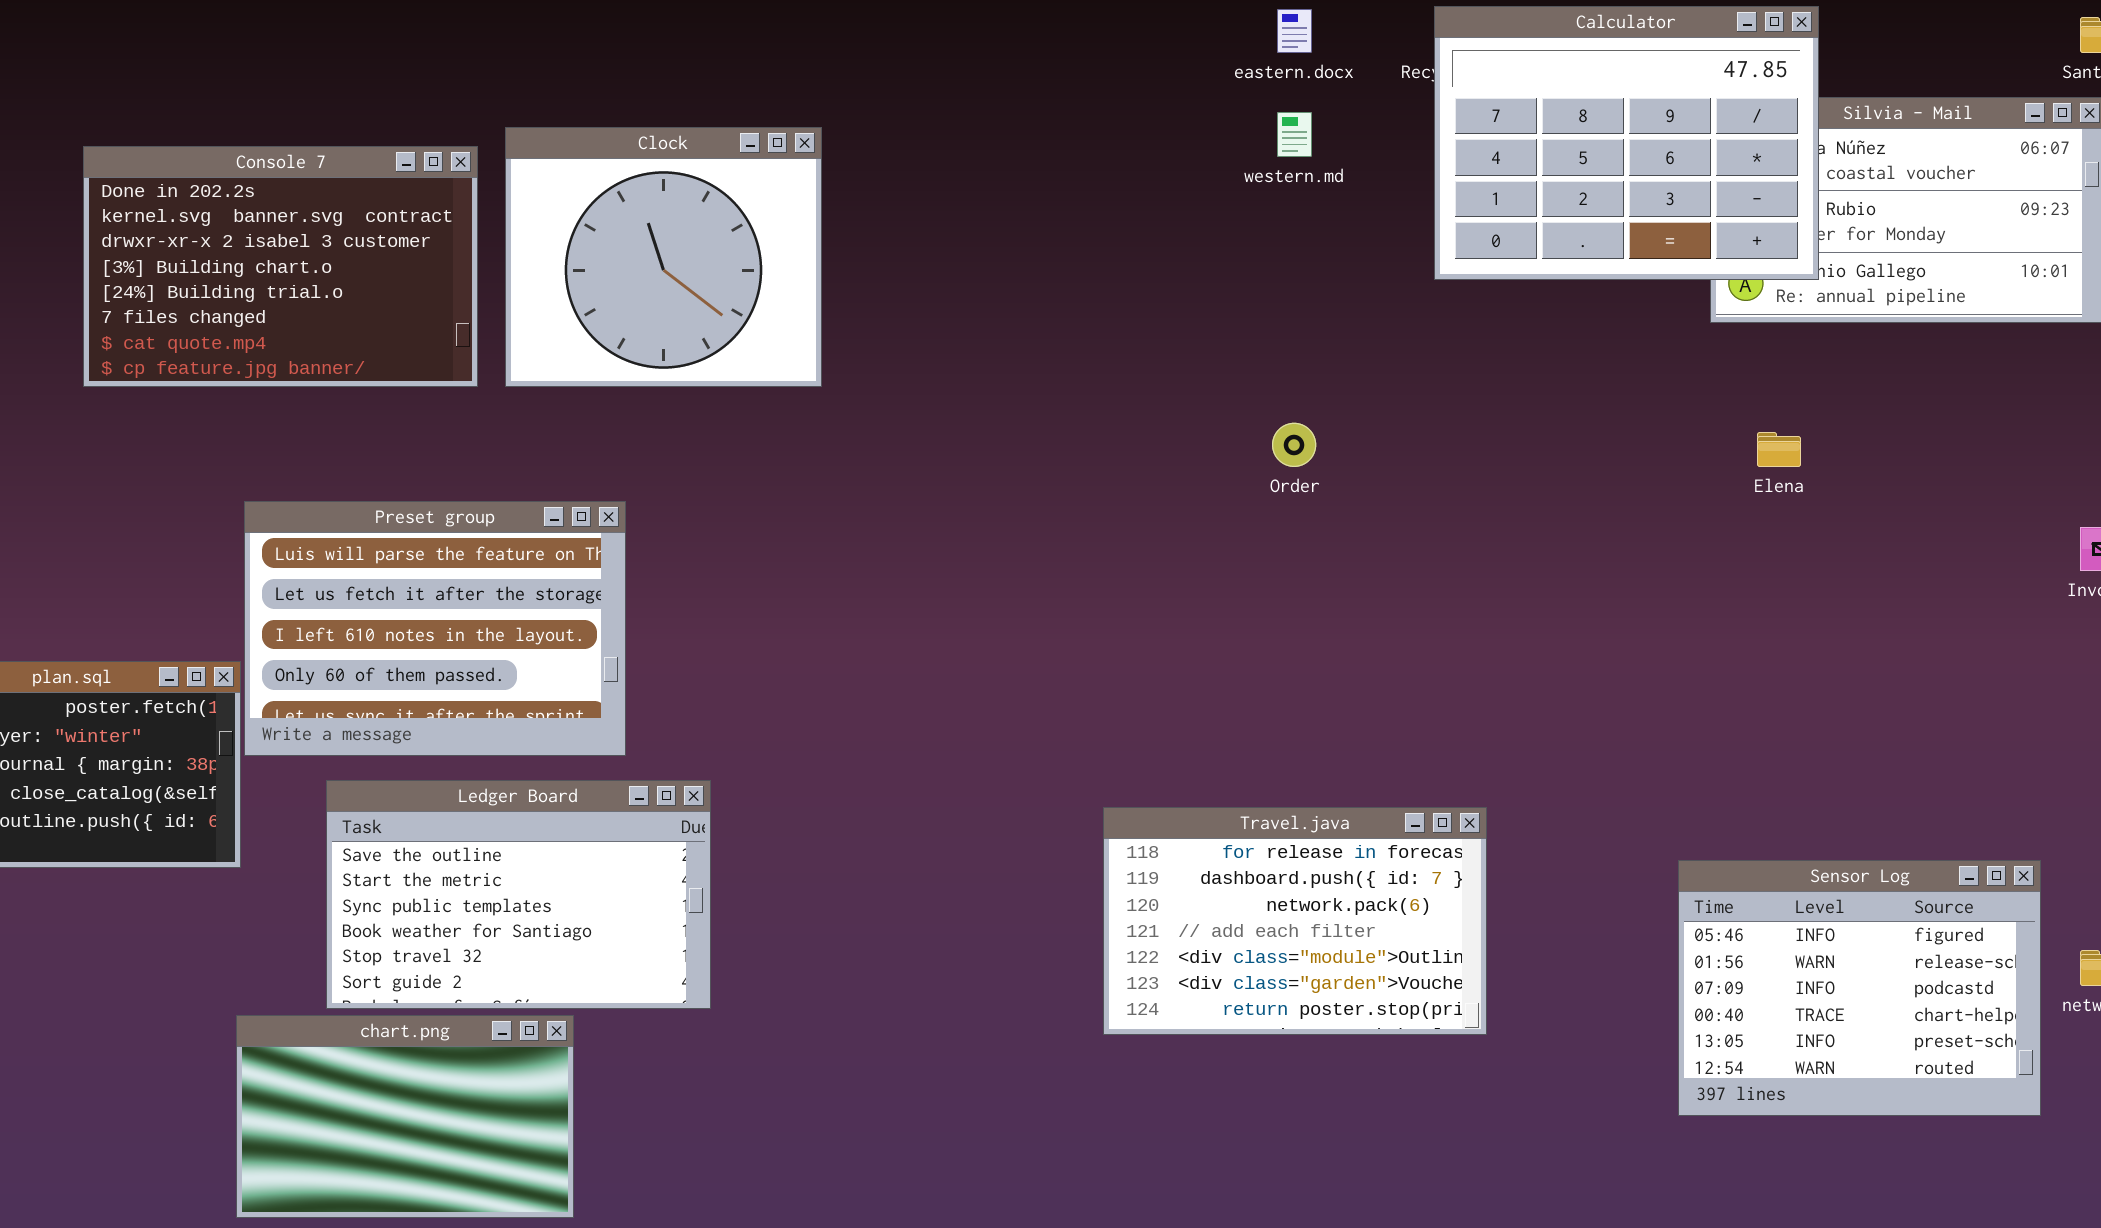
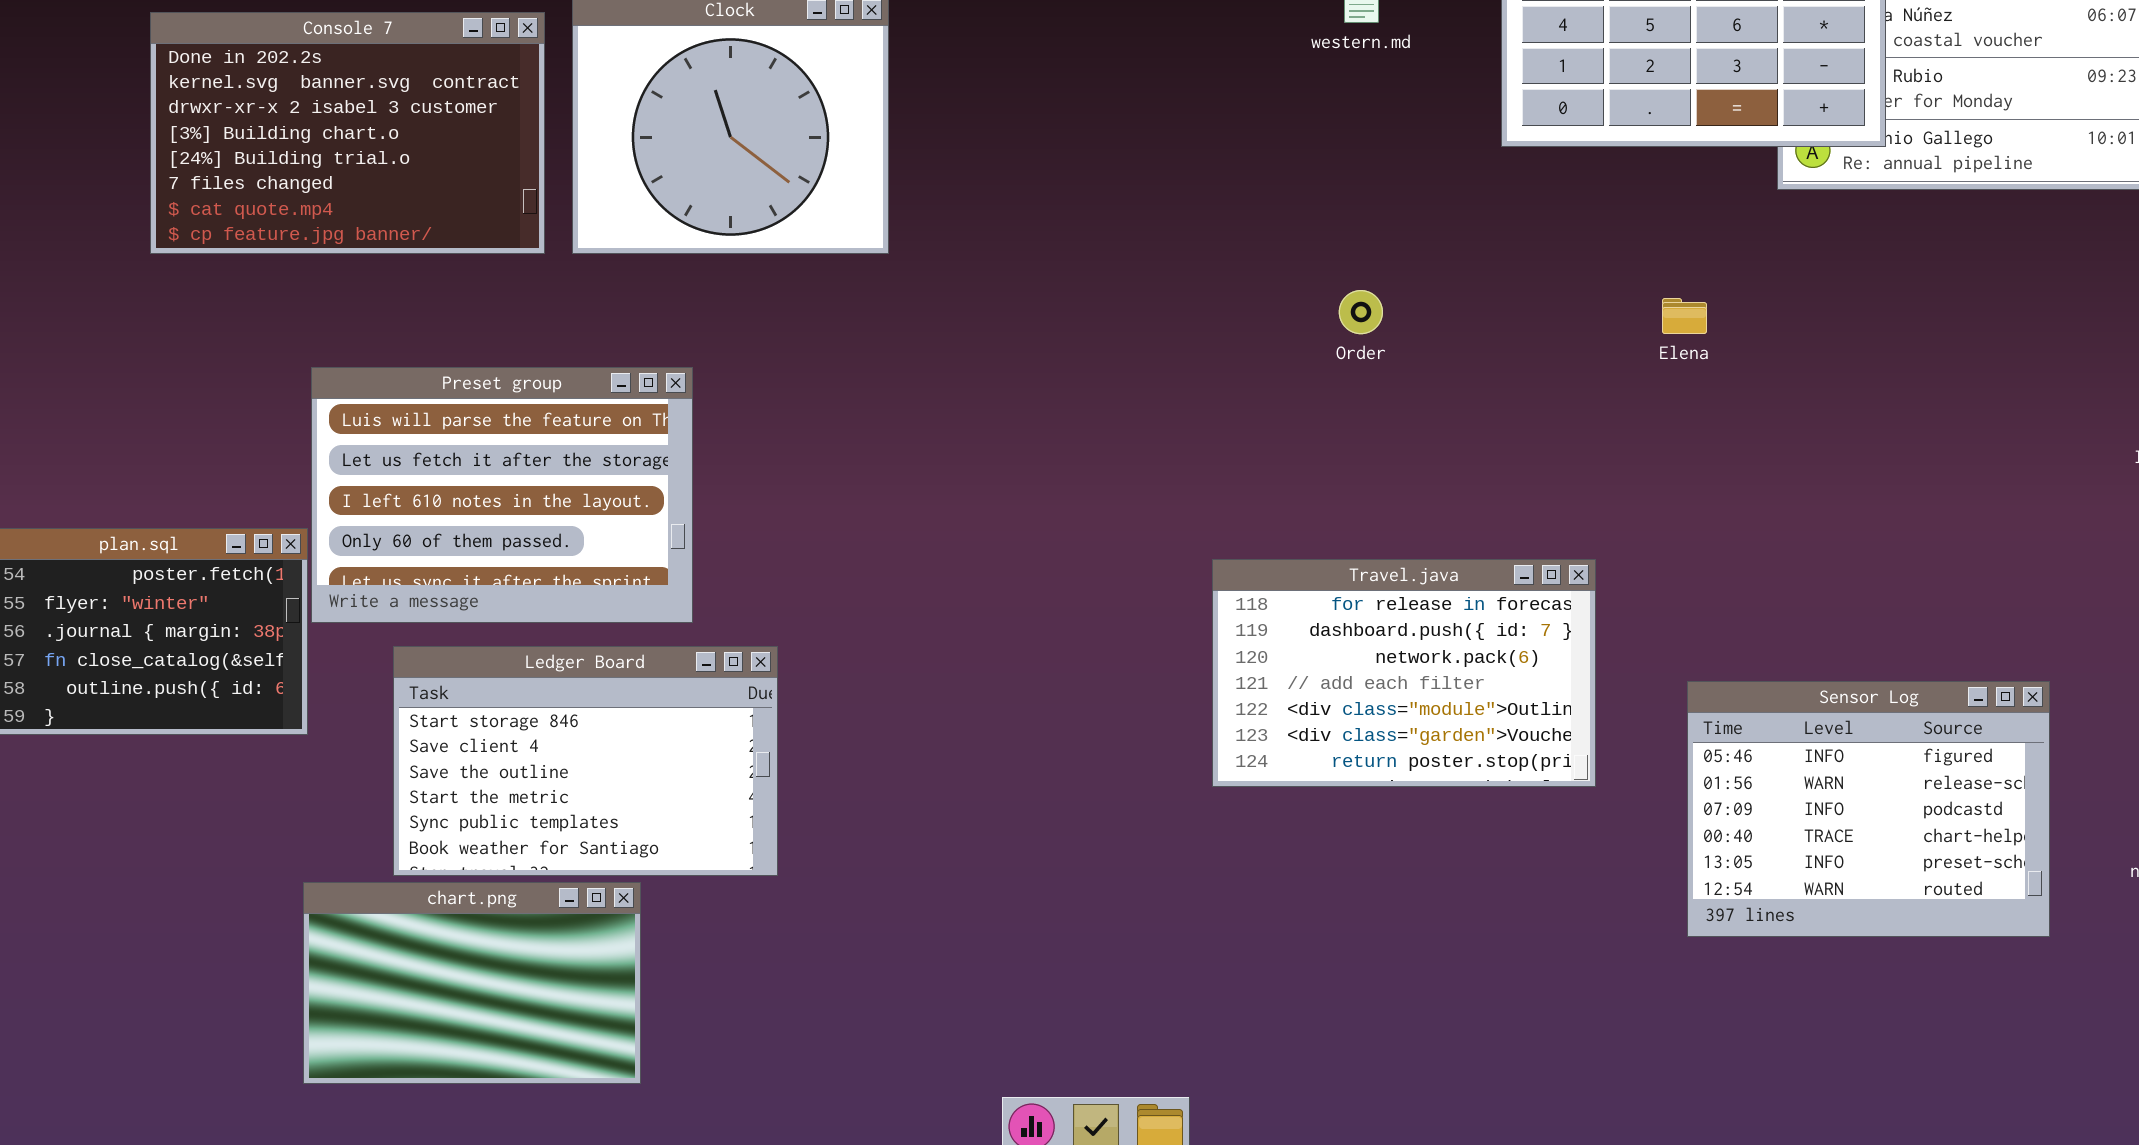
Elena: [1757,432,1801,467] -> [1662,298,1707,334], moved
Ledger Board: [326,780,711,1009] -> [393,646,778,876], scrolled up 2 rows
Travel.java: [1103,807,1487,1035] -> [1212,559,1596,787], moved
Sensor Log: [1678,860,2041,1116] -> [1687,681,2050,937], moved

